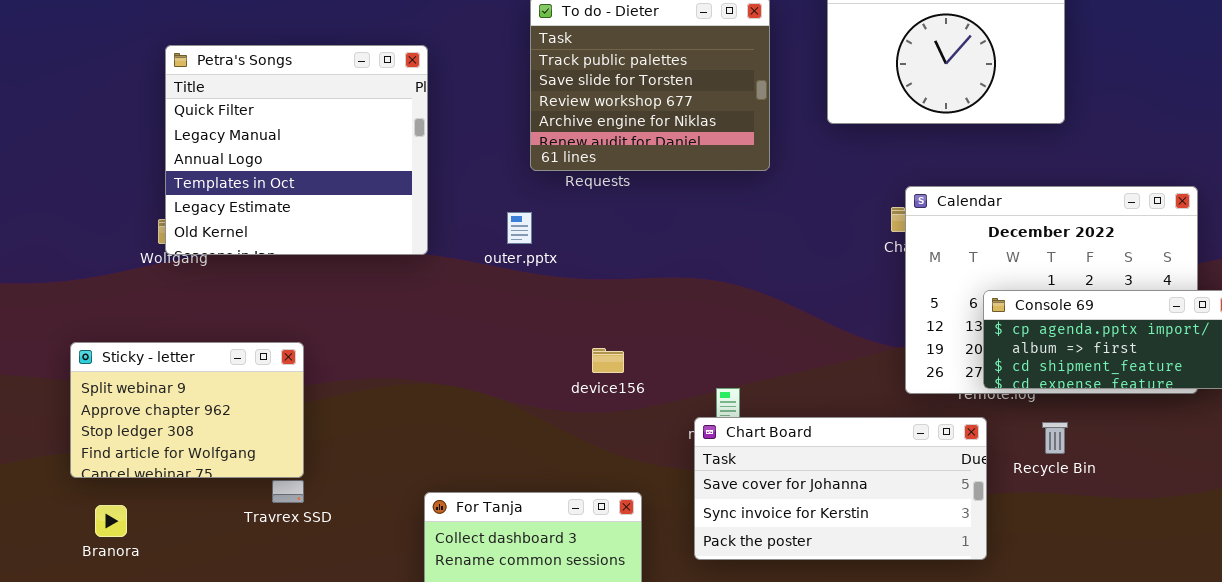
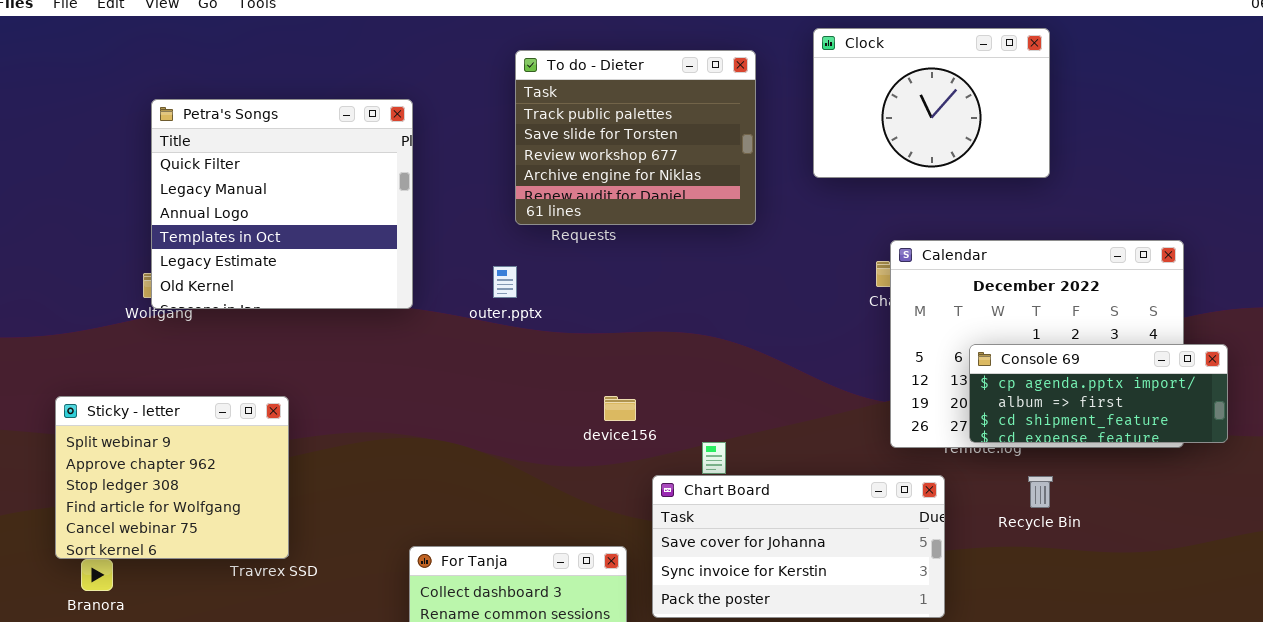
Sticky - letter: [70,342,304,478] -> [55,396,289,559], resized
device156: [592,348,624,373] -> [604,396,636,421], moved
Chart Board: [694,417,987,560] -> [652,475,945,618], moved

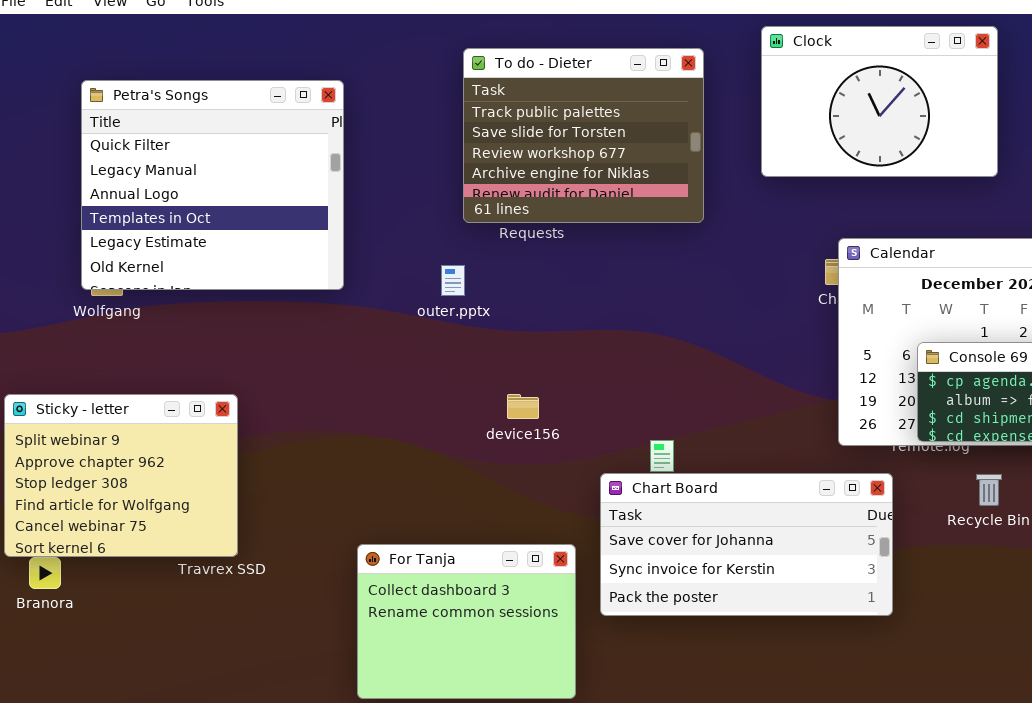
Petra's Songs: [151,99,413,309] -> [81,80,344,290], moved
device156: [604,396,636,421] -> [507,394,539,419], moved

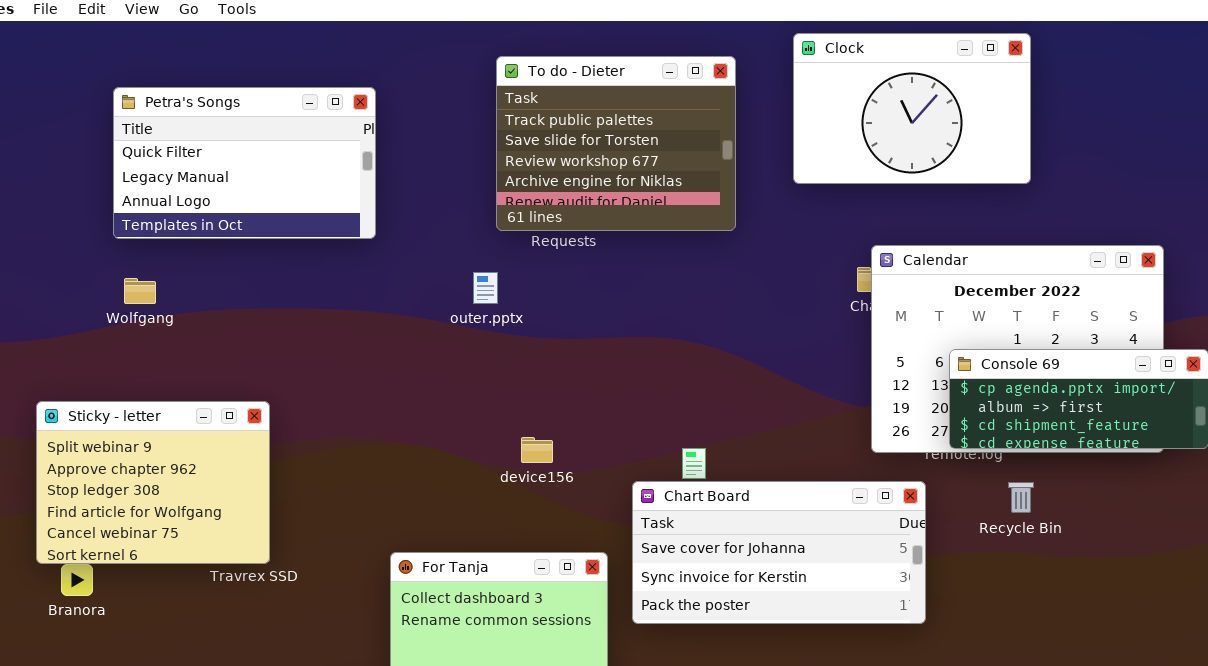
Petra's Songs: [81,80,344,290] -> [113,87,376,239], resized
device156: [507,394,539,419] -> [521,437,553,463], moved

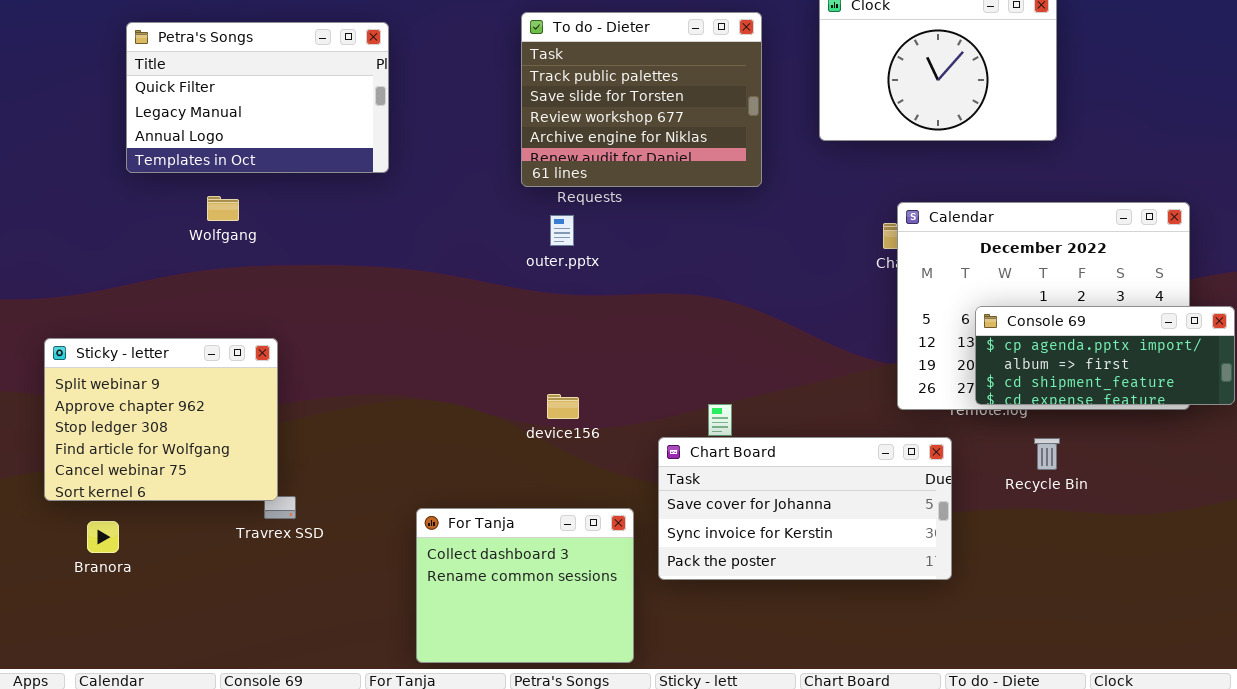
Petra's Songs: [113,87,376,239] -> [126,22,389,173], moved
outer.pptx: [473,272,498,304] -> [550,215,574,246], moved
Wolfgang: [124,278,156,304] -> [207,196,239,221], moved
Sticky - letter: [36,401,270,564] -> [44,338,278,501], moved

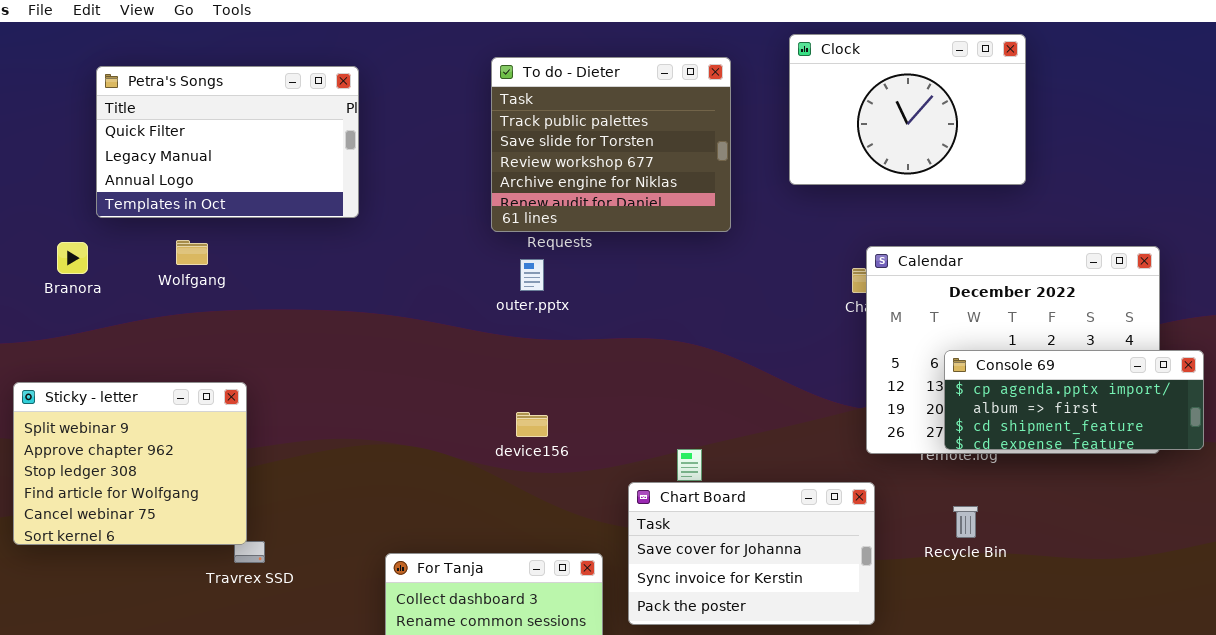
device156: [547,394,579,419] -> [516,412,548,437], moved
Chart Board: [658,437,952,580] -> [628,482,875,625], resized
Recycle Bin: [1034,438,1060,470] -> [953,506,978,538], moved
Branora: [87,521,119,553] -> [57,242,88,274], moved

